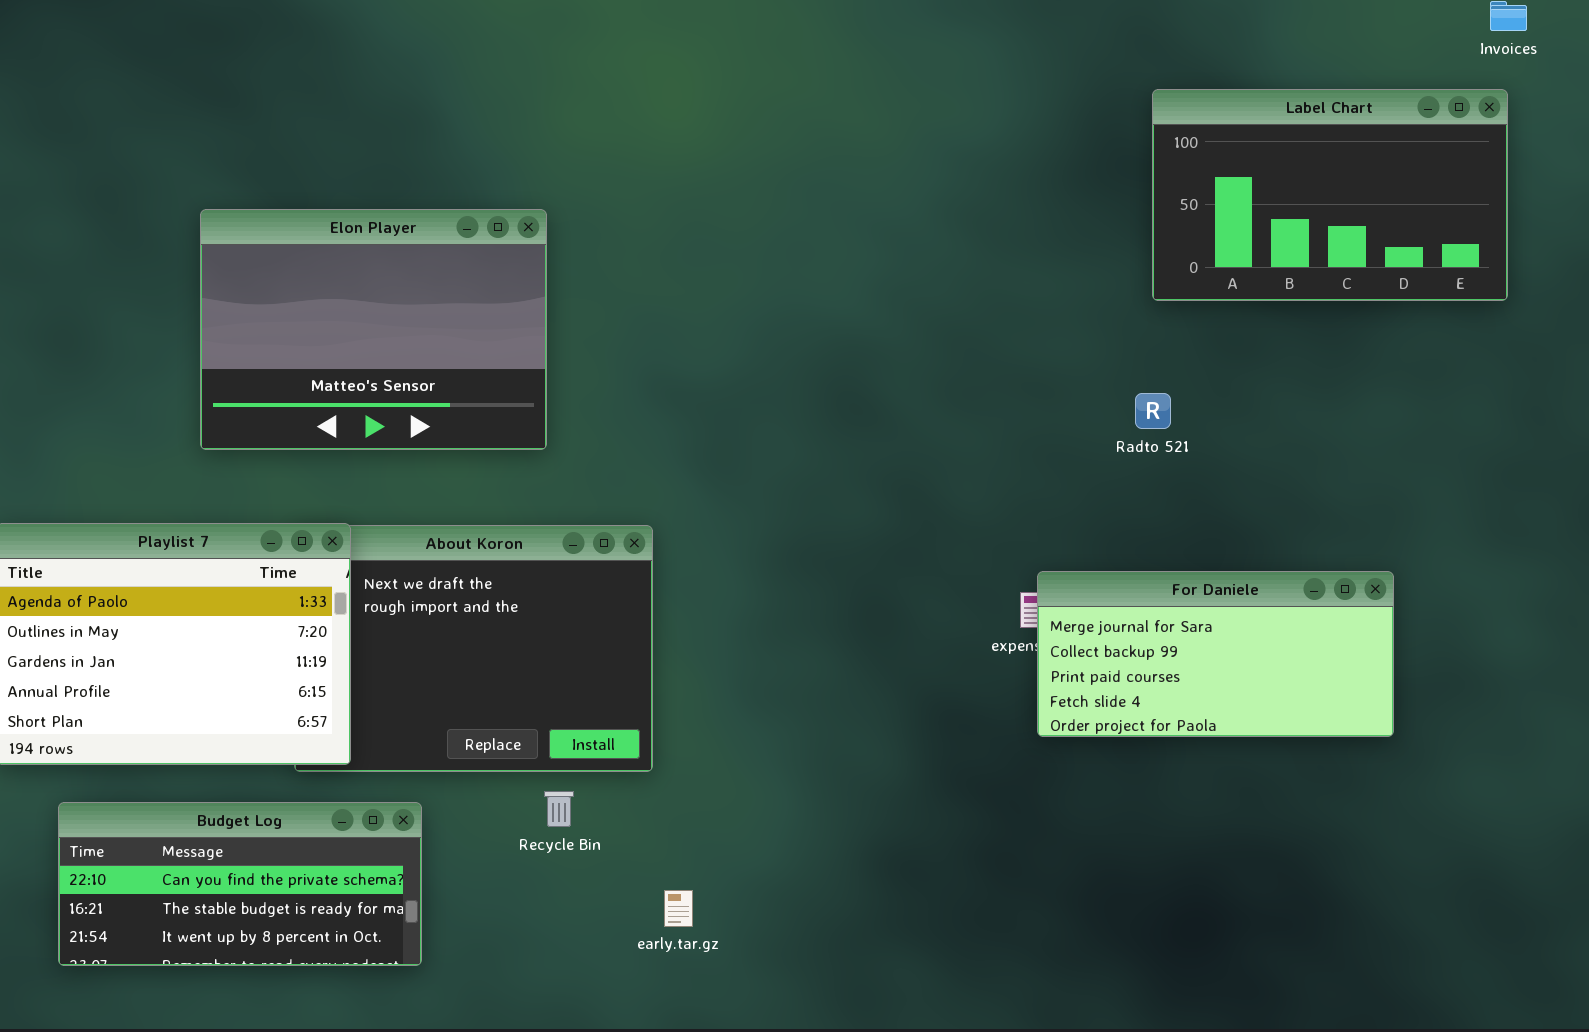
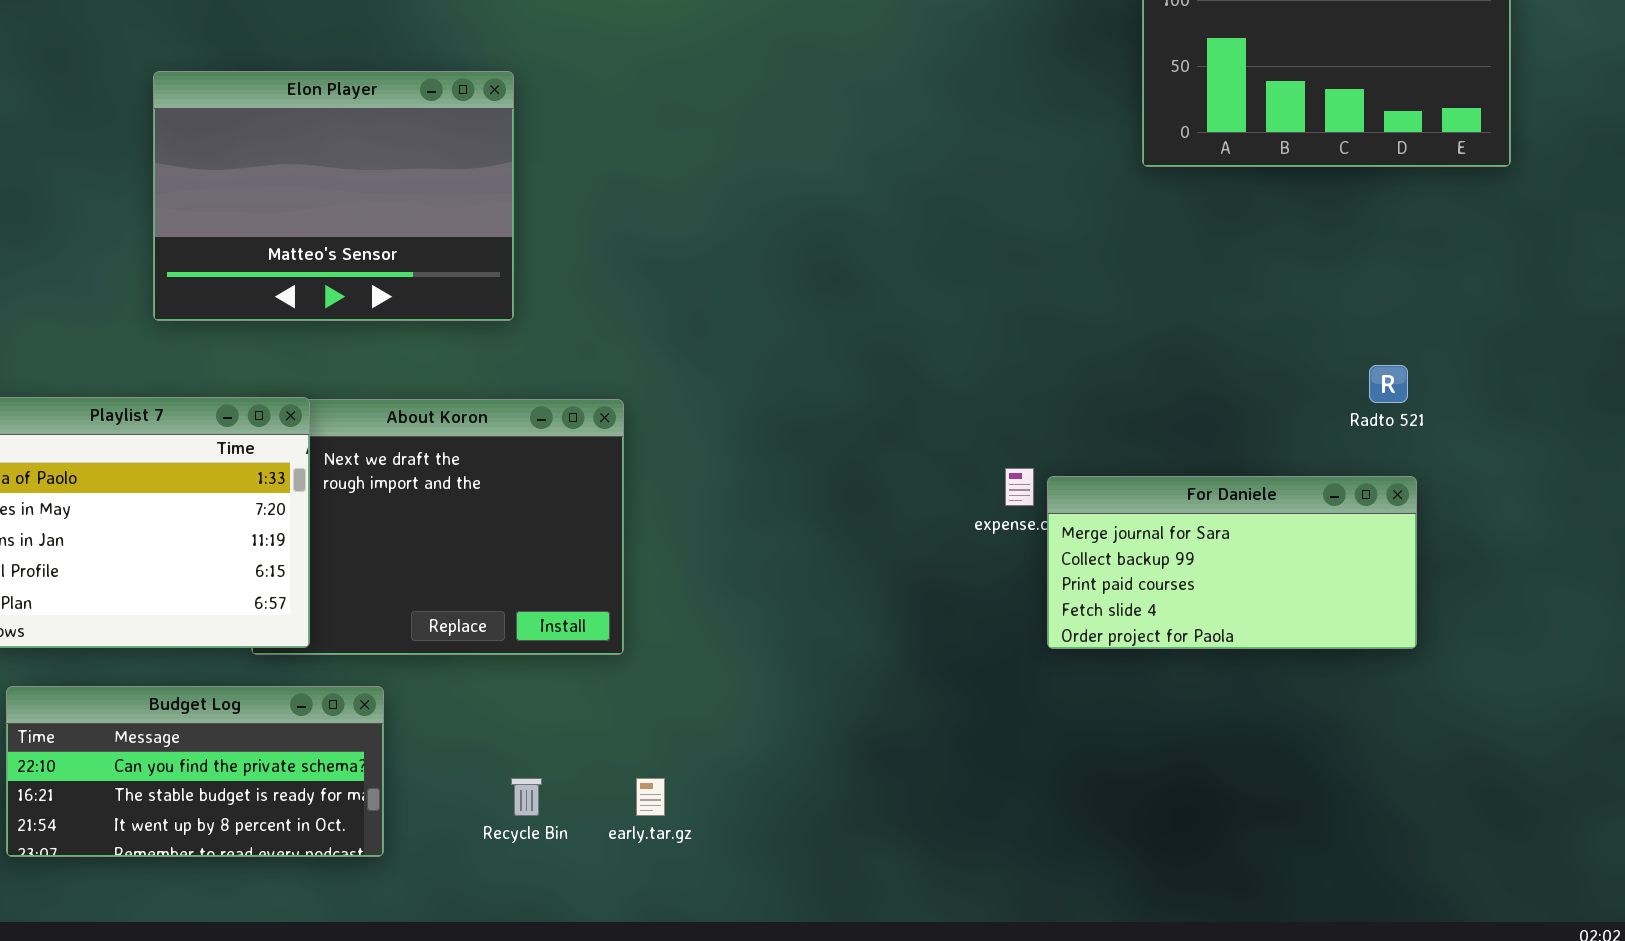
Radto 521: [1135,393,1171,429] -> [1369,365,1408,403], moved
For Daniele: [1037,571,1394,737] -> [1047,476,1417,649], moved
Recycle Bin: [544,791,574,827] -> [511,778,542,816], moved

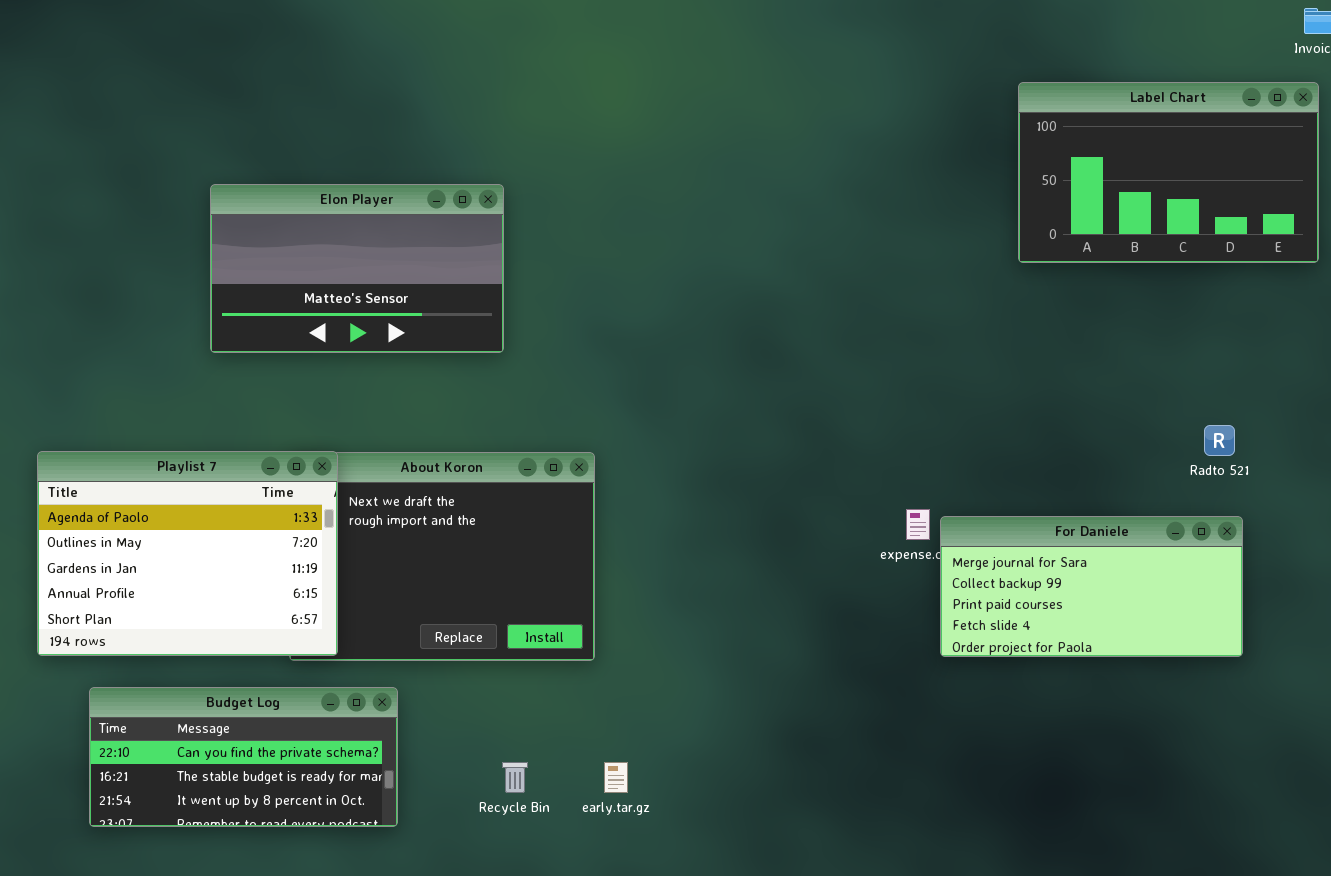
Elon Player: [153,71,514,321] -> [210,184,504,353], resized

